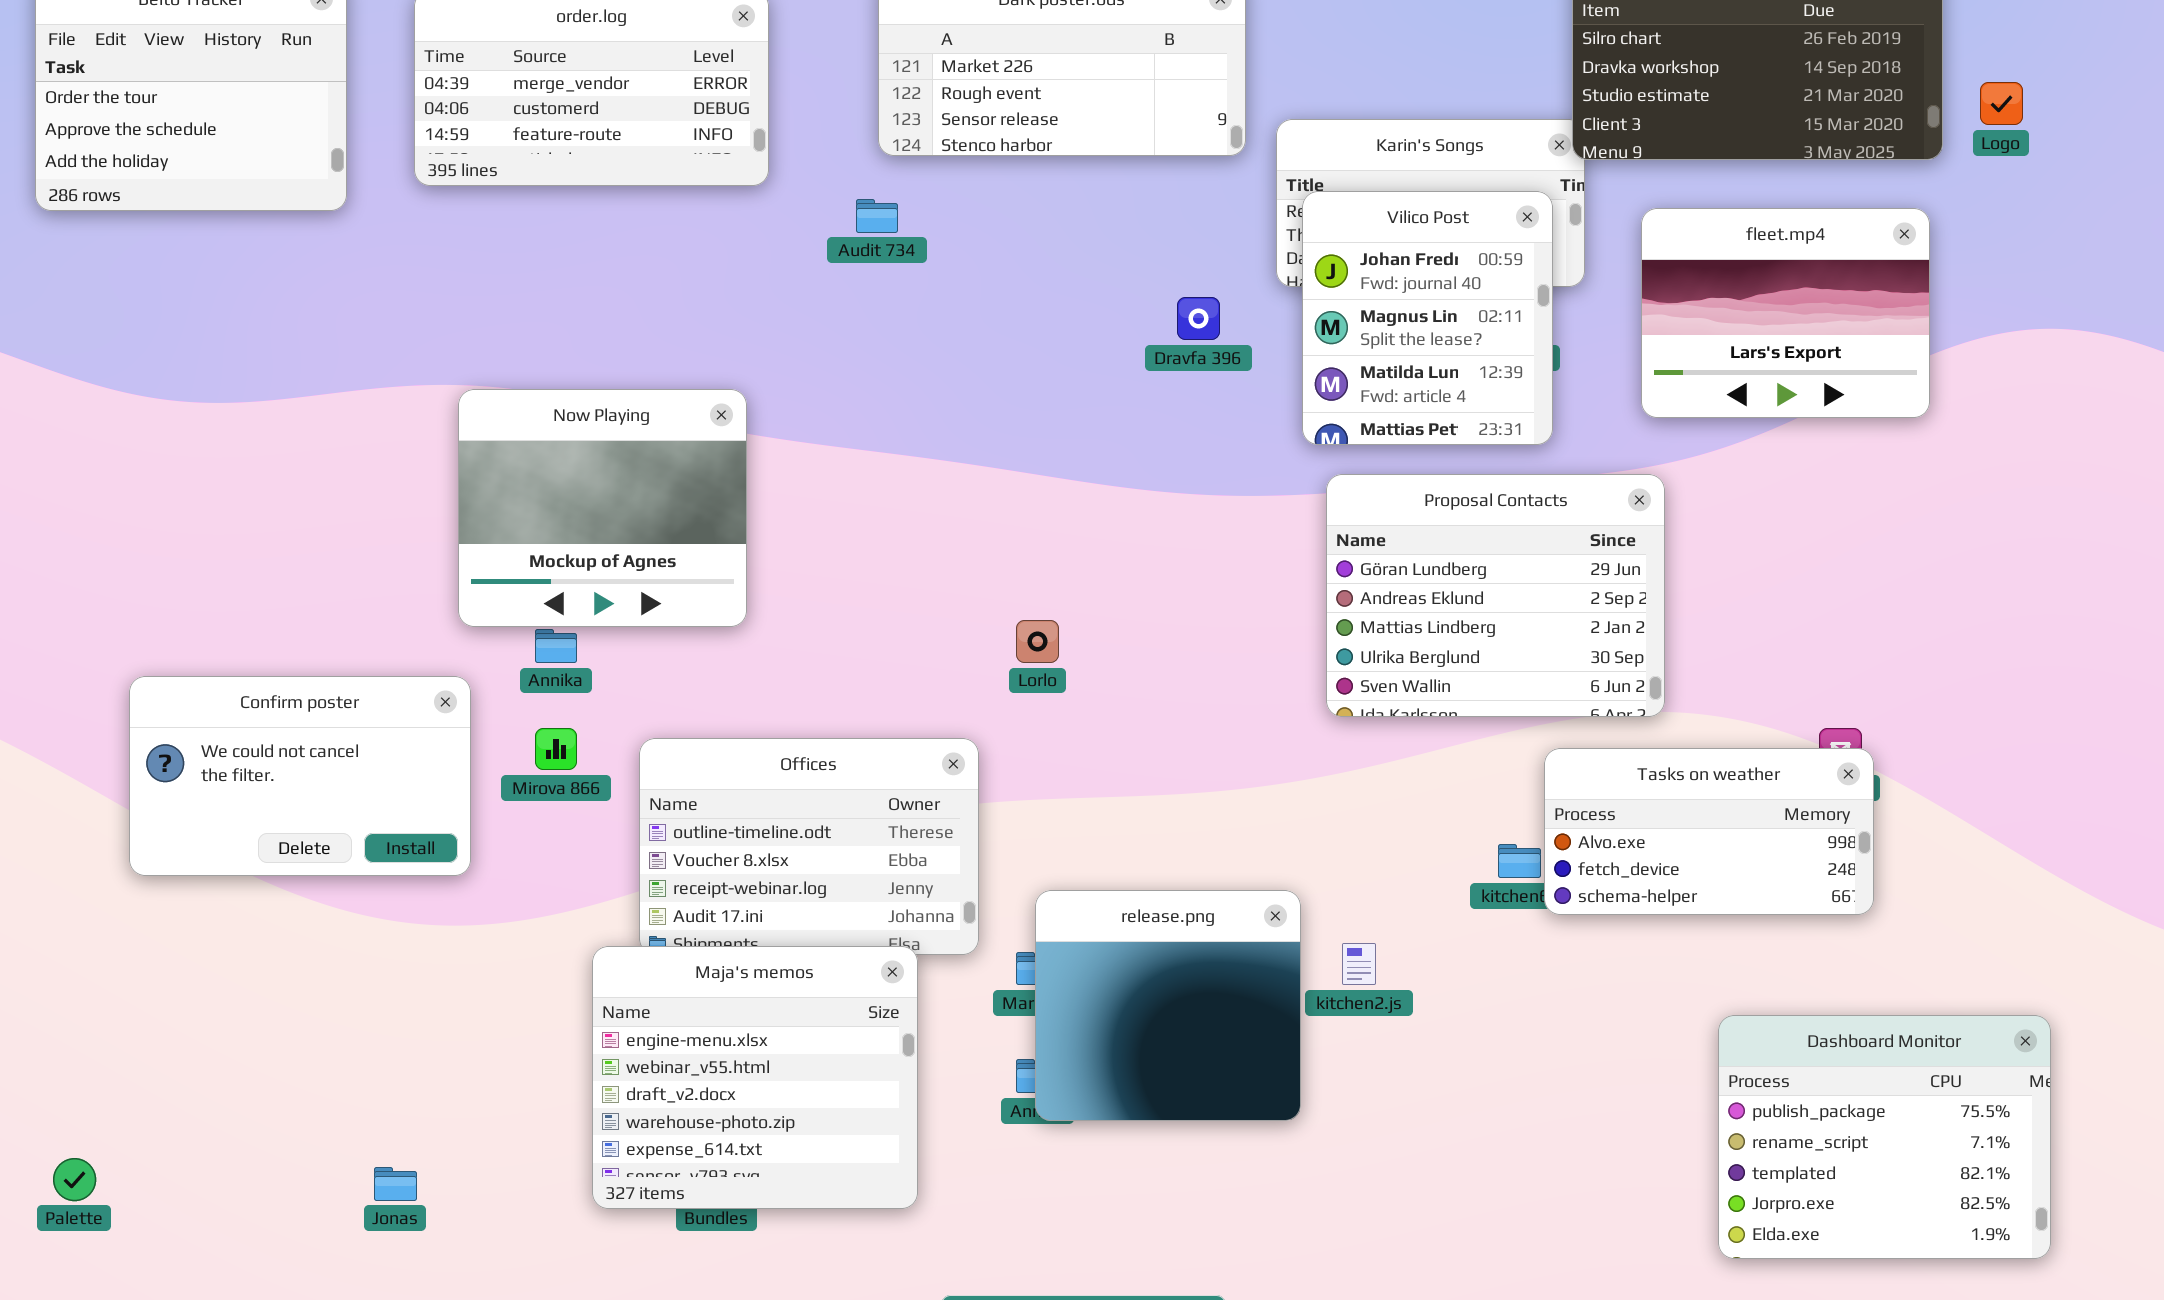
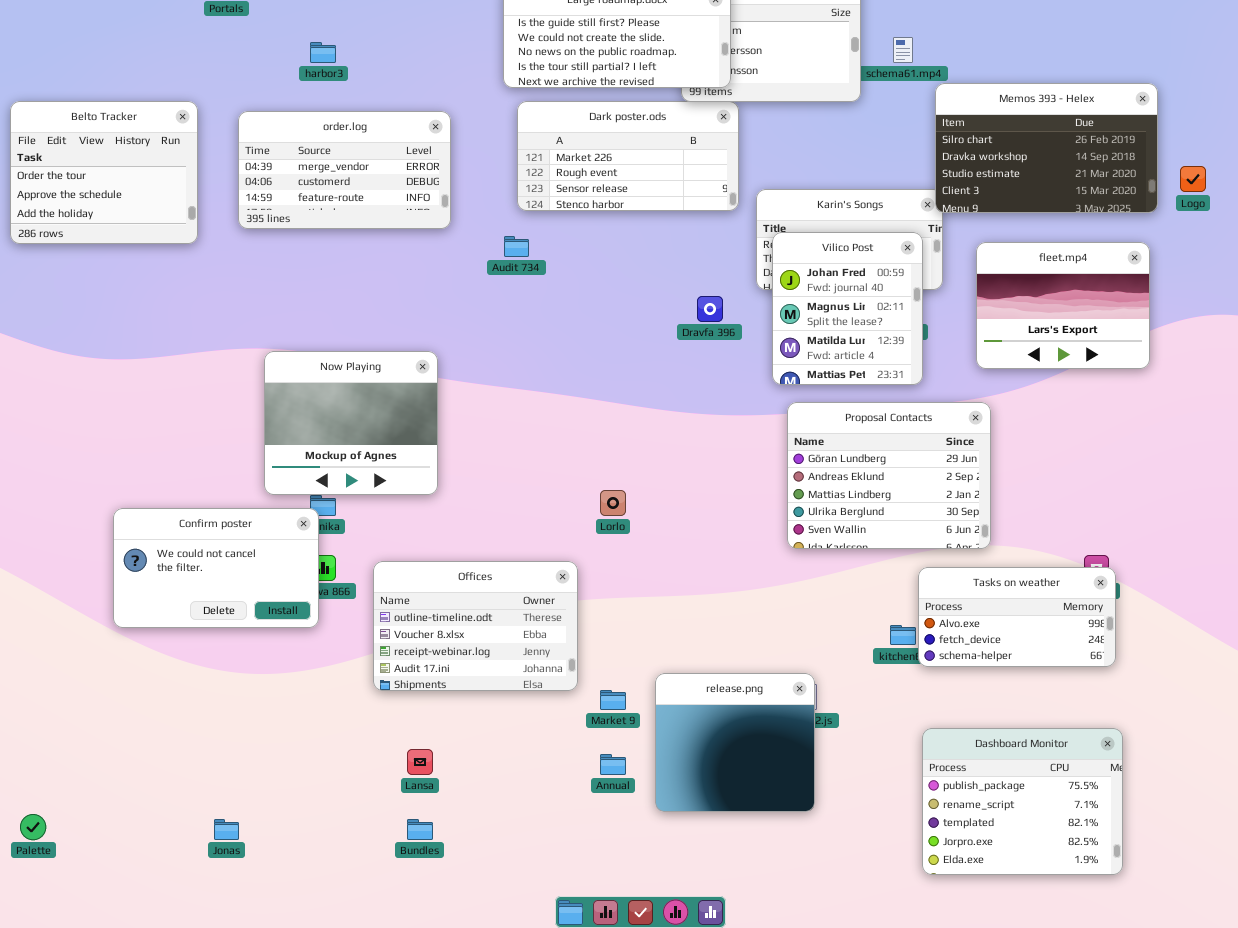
Confirm poster: [129,676,471,876] -> [113,508,319,628], moved
release.png: [1035,890,1301,1121] -> [655,673,815,812], moved
Maja's memos: [592,946,918,1209] -> none, closed
Dashboard Monitor: [1718,1015,2051,1259] -> [922,728,1123,875], moved

